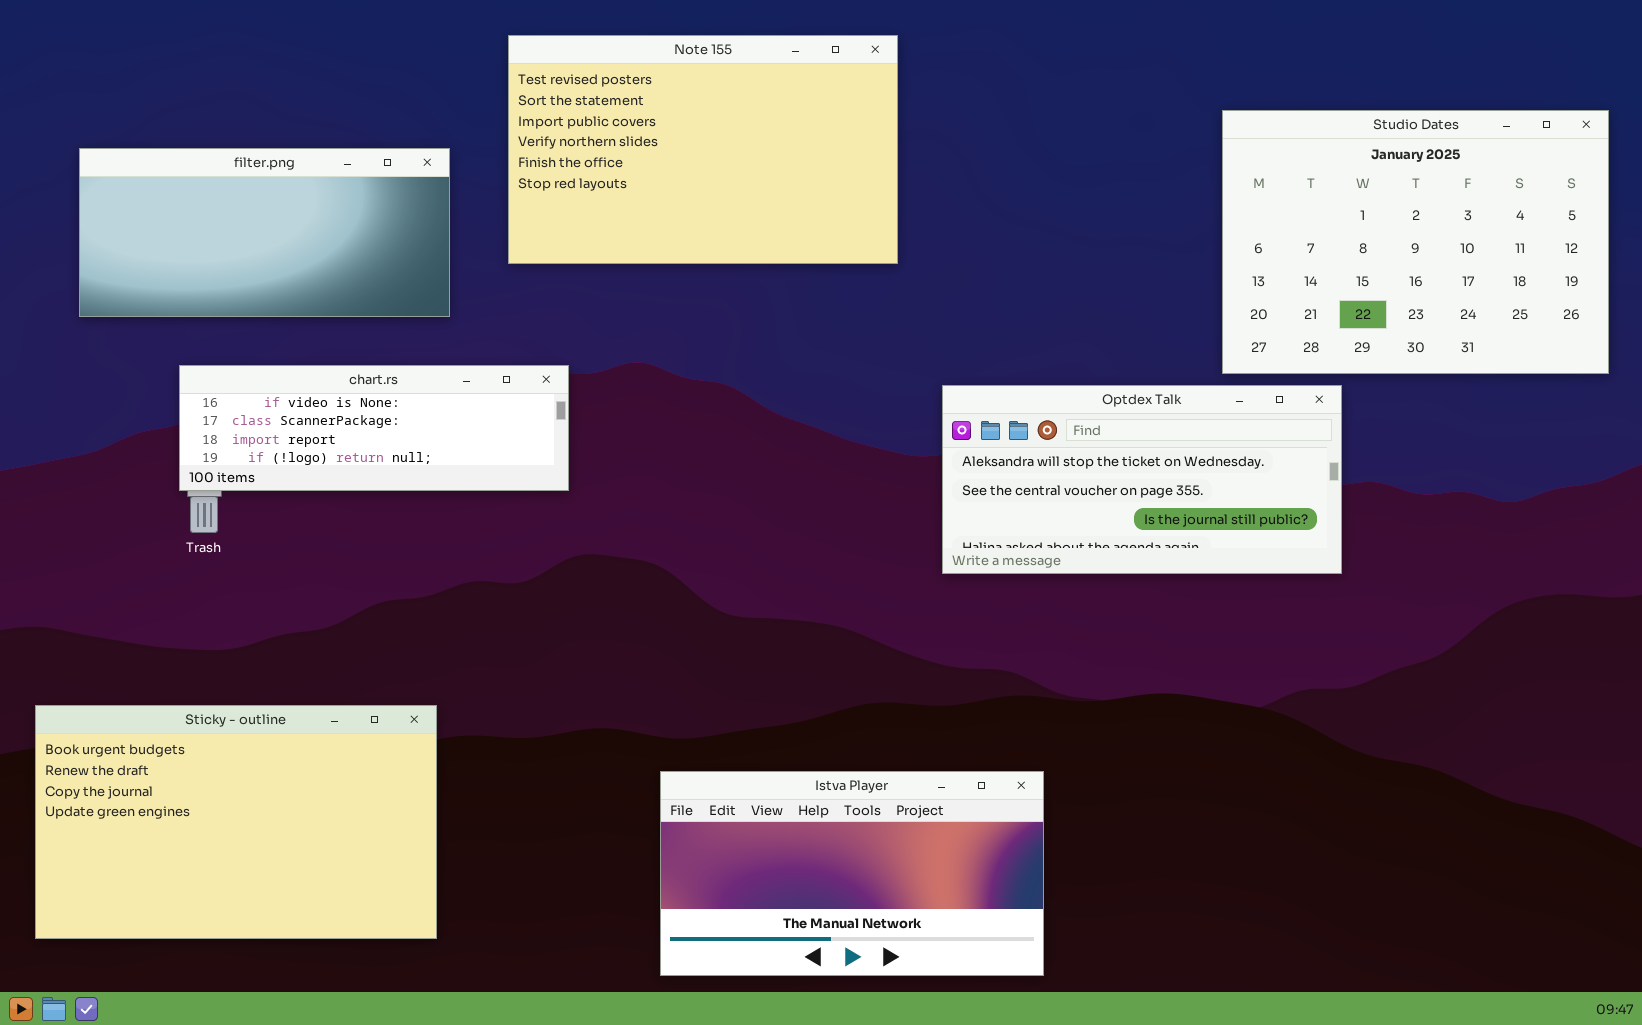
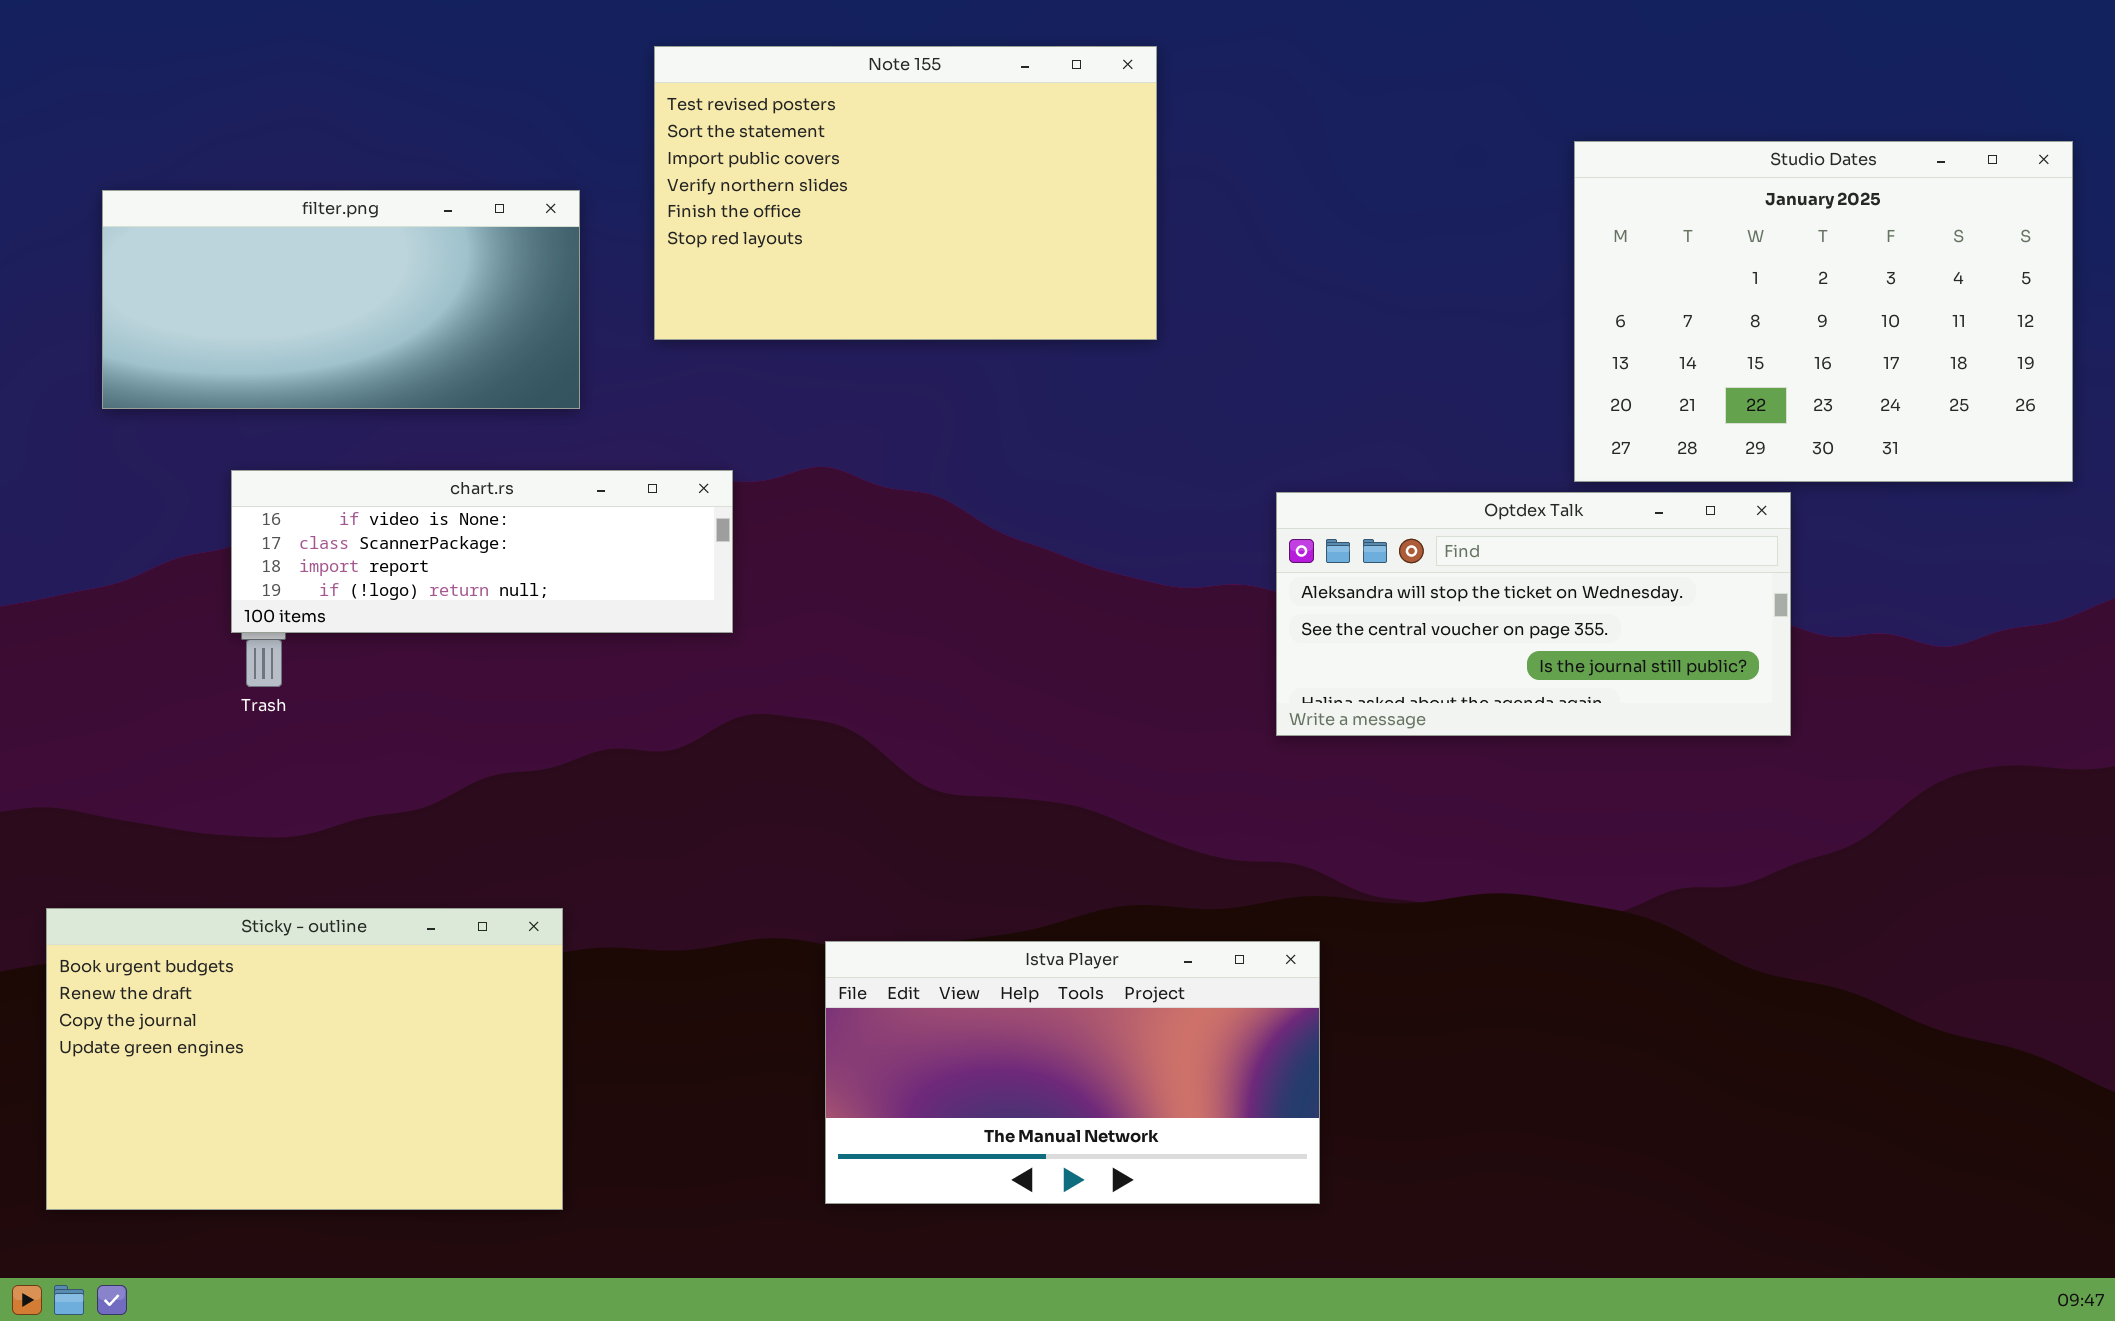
Optdex Talk: [942,385,1342,574] -> [1276,492,1791,736], moved
Istva Player: [660,771,1044,976] -> [825,941,1320,1204], moved

